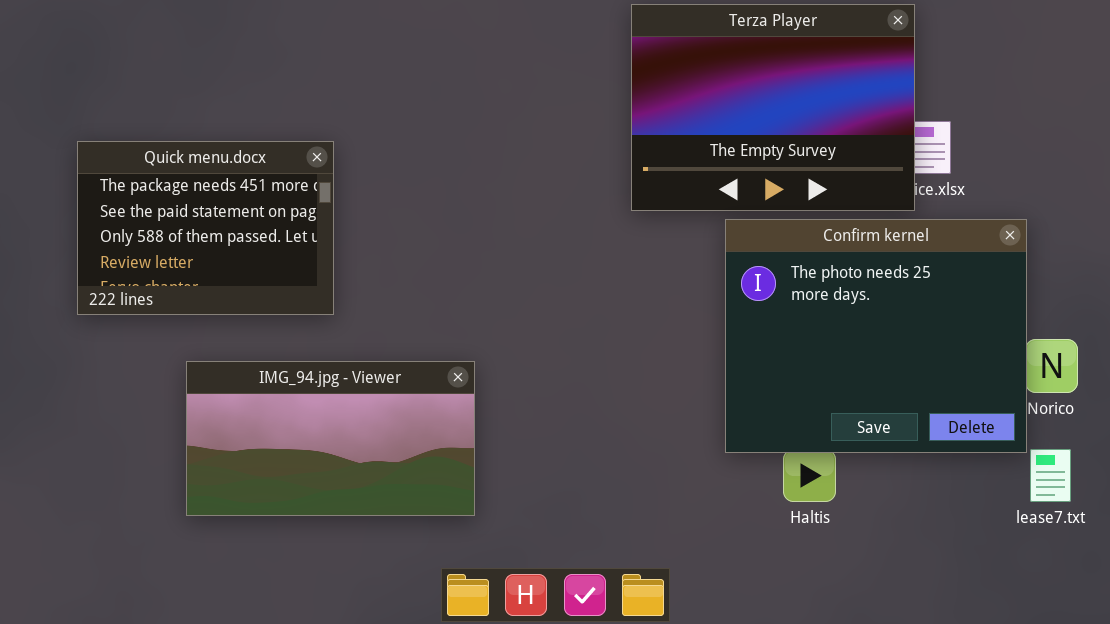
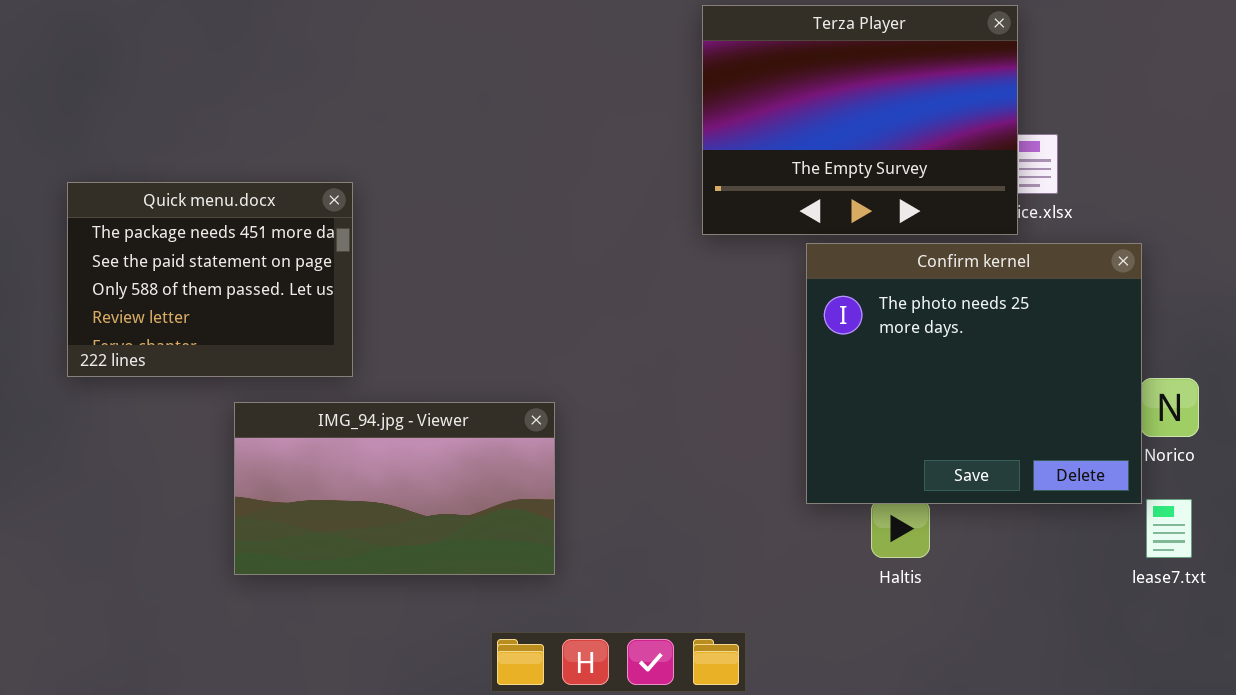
Quick menu.docx: [77,141,334,315] -> [67,182,353,377], moved
IMG_94.jpg - Viewer: [186,361,475,516] -> [234,402,555,575], moved

